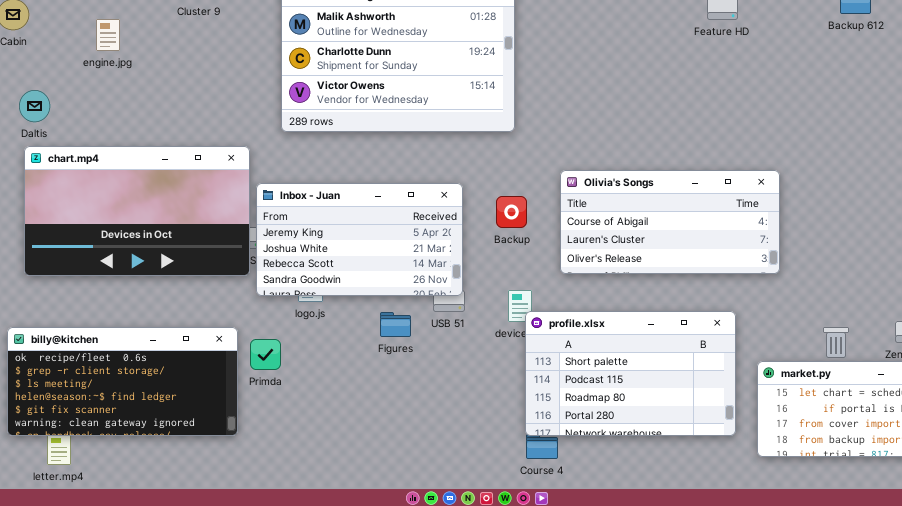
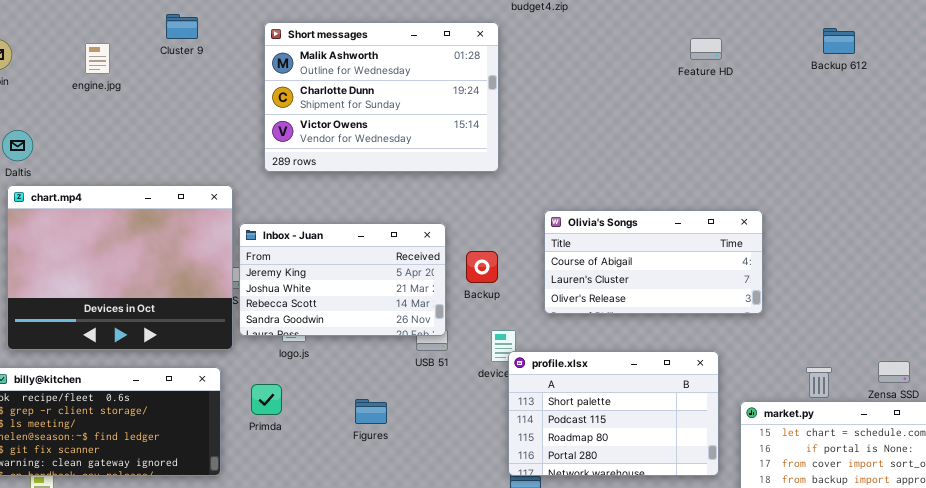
engine.jpg: [96,19,120,51] -> [85,43,110,74], moved
chart.mp4: [24,146,250,276] -> [7,185,233,350], resized
Backup: [496,196,527,228] -> [466,251,498,283], moved
Figures: [380,312,411,337] -> [355,399,387,424], moved
Primda: [250,339,281,370] -> [251,384,282,415], moved

